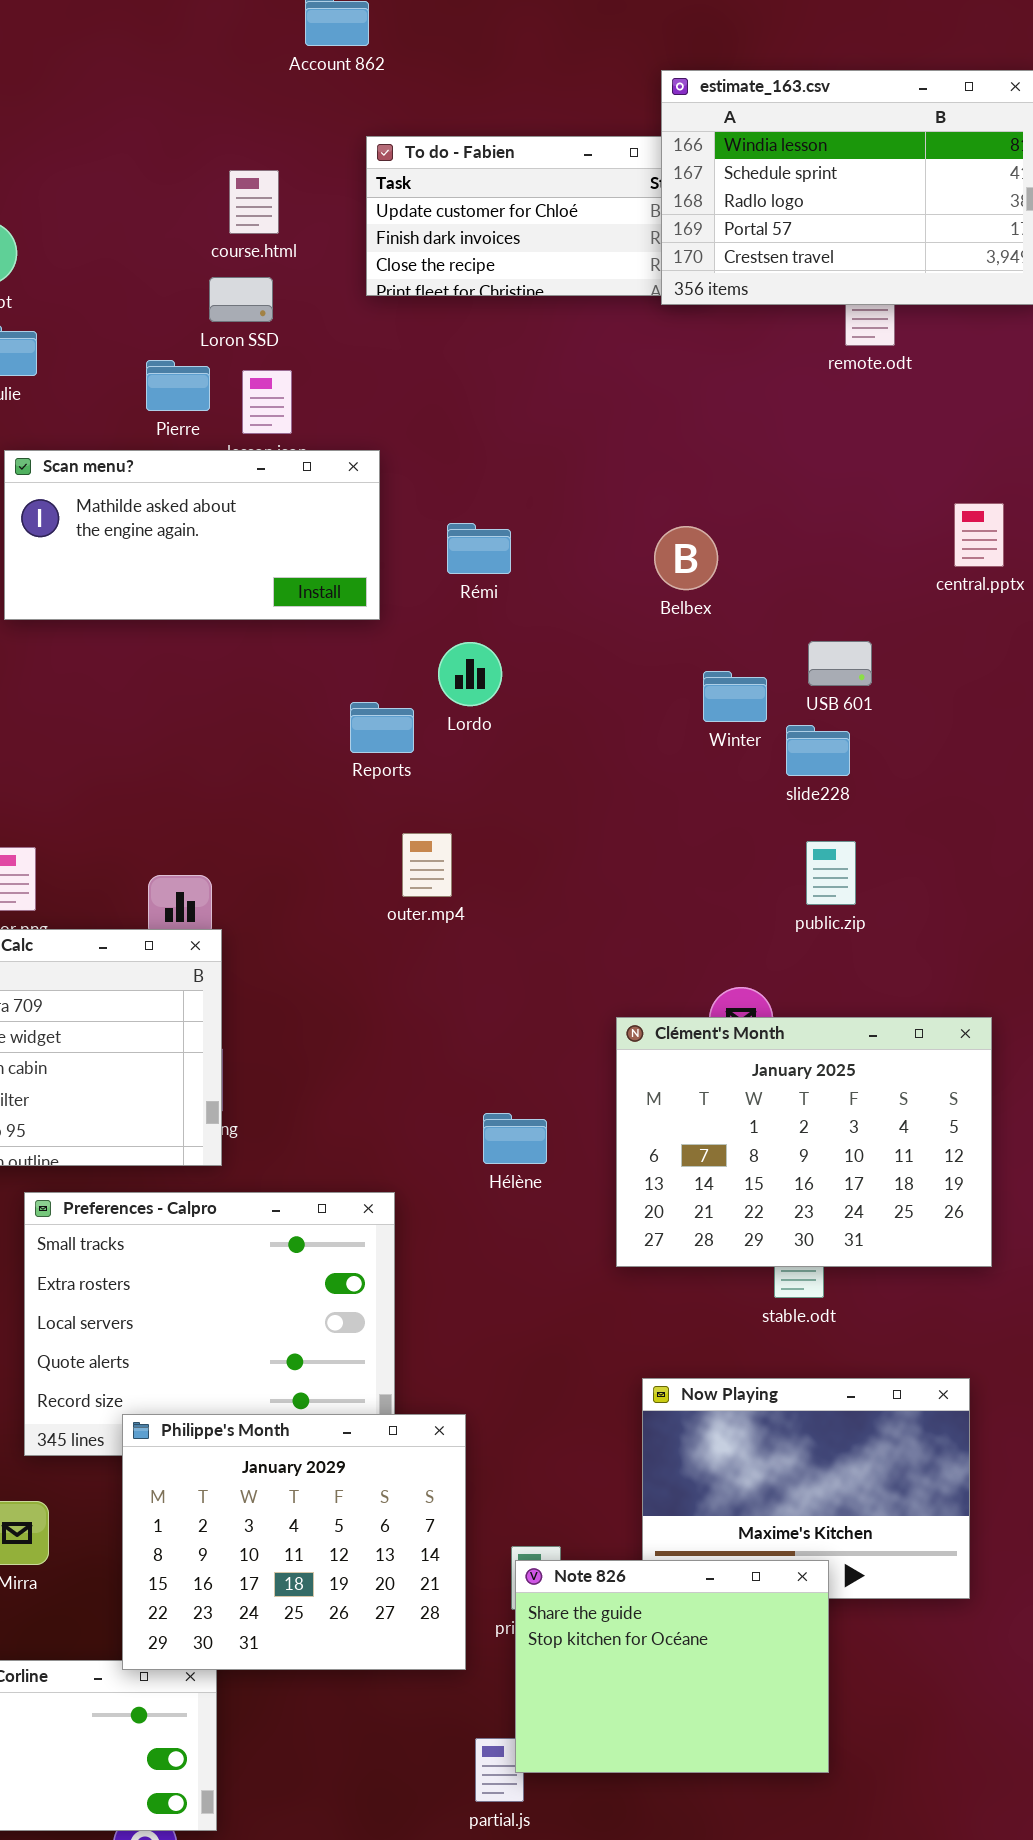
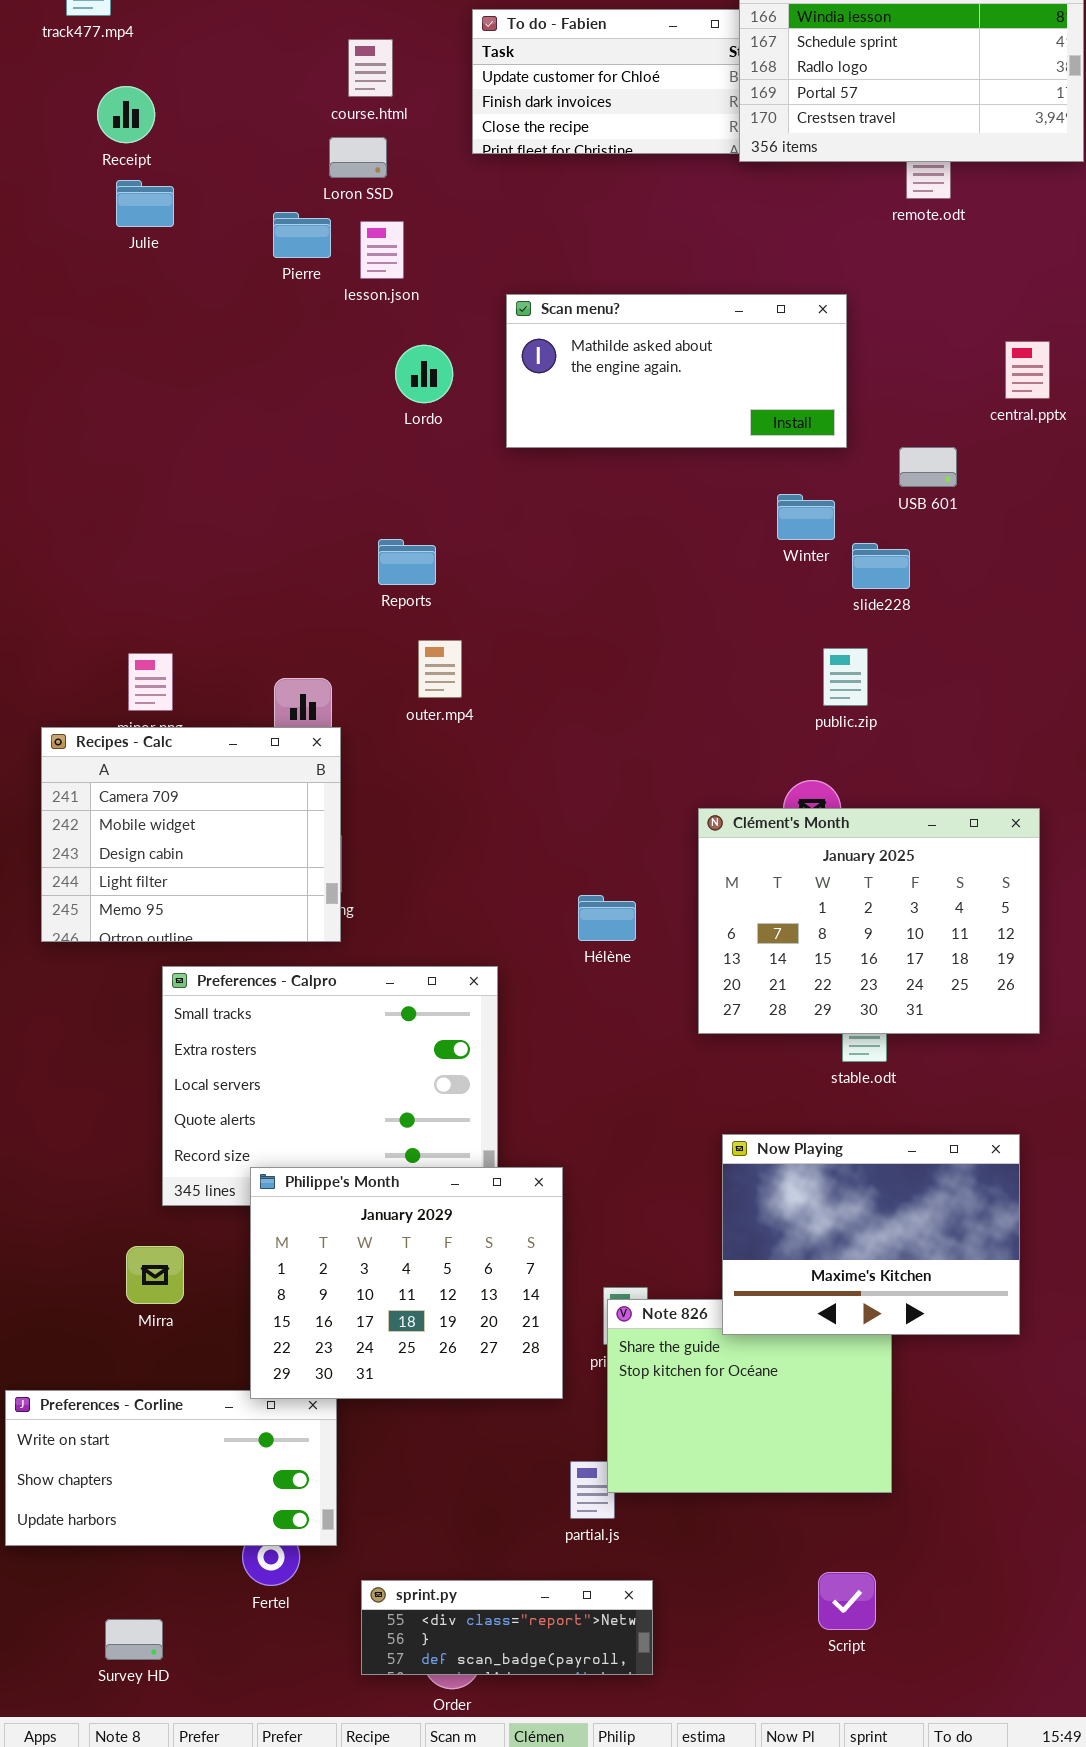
Scan menu?: [4,450,380,620] -> [506,294,847,448], moved
USB 601: [808,641,872,686] -> [899,447,957,487], moved
Lordo: [438,642,502,706] -> [395,345,453,403], moved
Reports: [350,702,414,753] -> [378,539,436,585], moved
outer.mp4: [402,833,452,897] -> [418,640,462,698], moved
public.zip: [806,841,856,905] -> [823,648,868,706], moved
Now Playing: [642,1378,970,1599] -> [722,1134,1020,1335], raised

